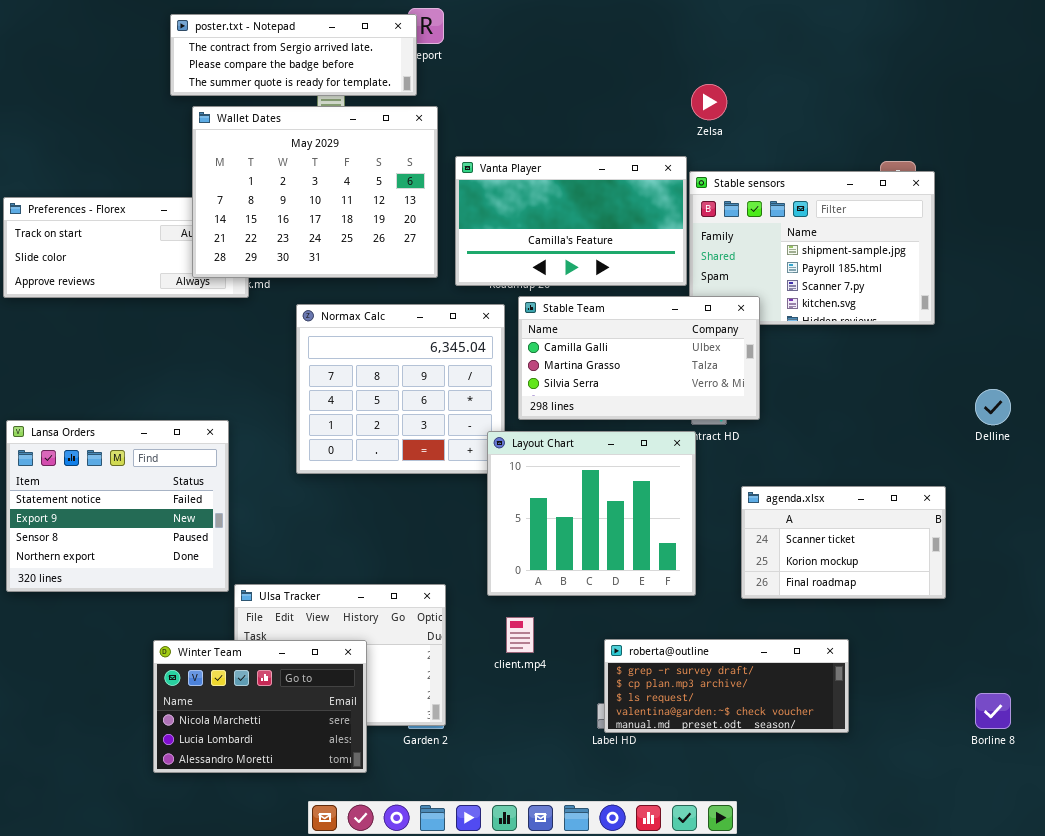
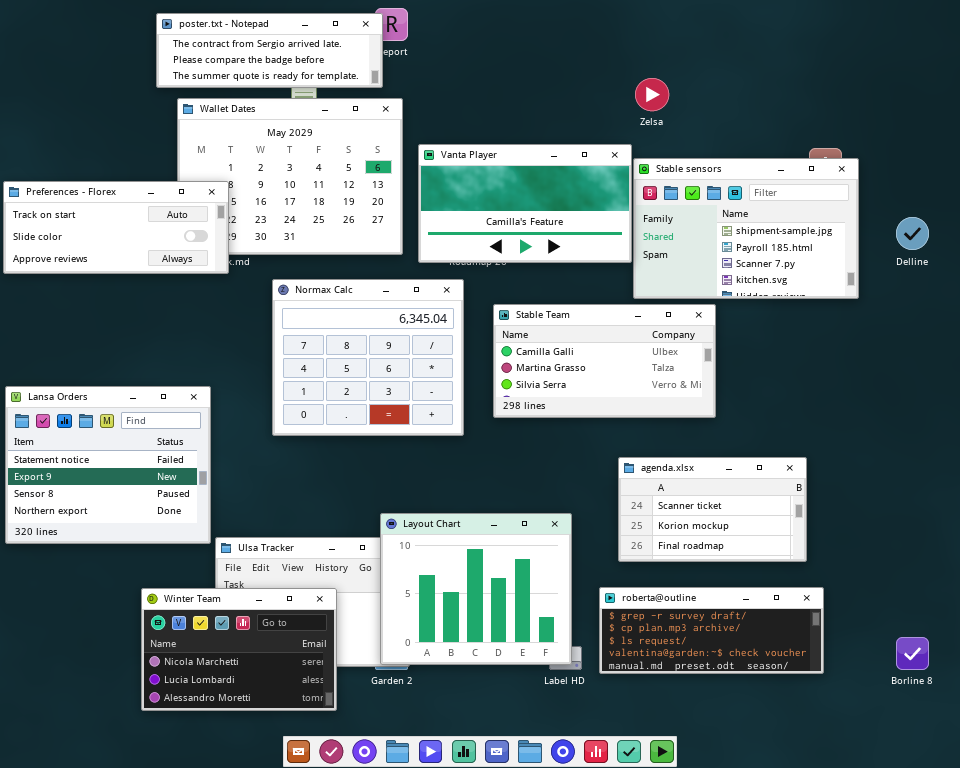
Preferences - Florex: [3,197,249,298] -> [3,181,229,274], raised
Stable Team: [518,296,760,420] -> [493,304,716,418], moved
Delline: [975,389,1011,425] -> [896,217,929,250], moved
Layout Chart: [487,431,696,596] -> [380,513,572,665], moved
agenda.xlsx: [741,486,946,599] -> [618,457,807,562], moved
roberta@outline: [604,639,849,733] -> [599,587,824,674], moved

